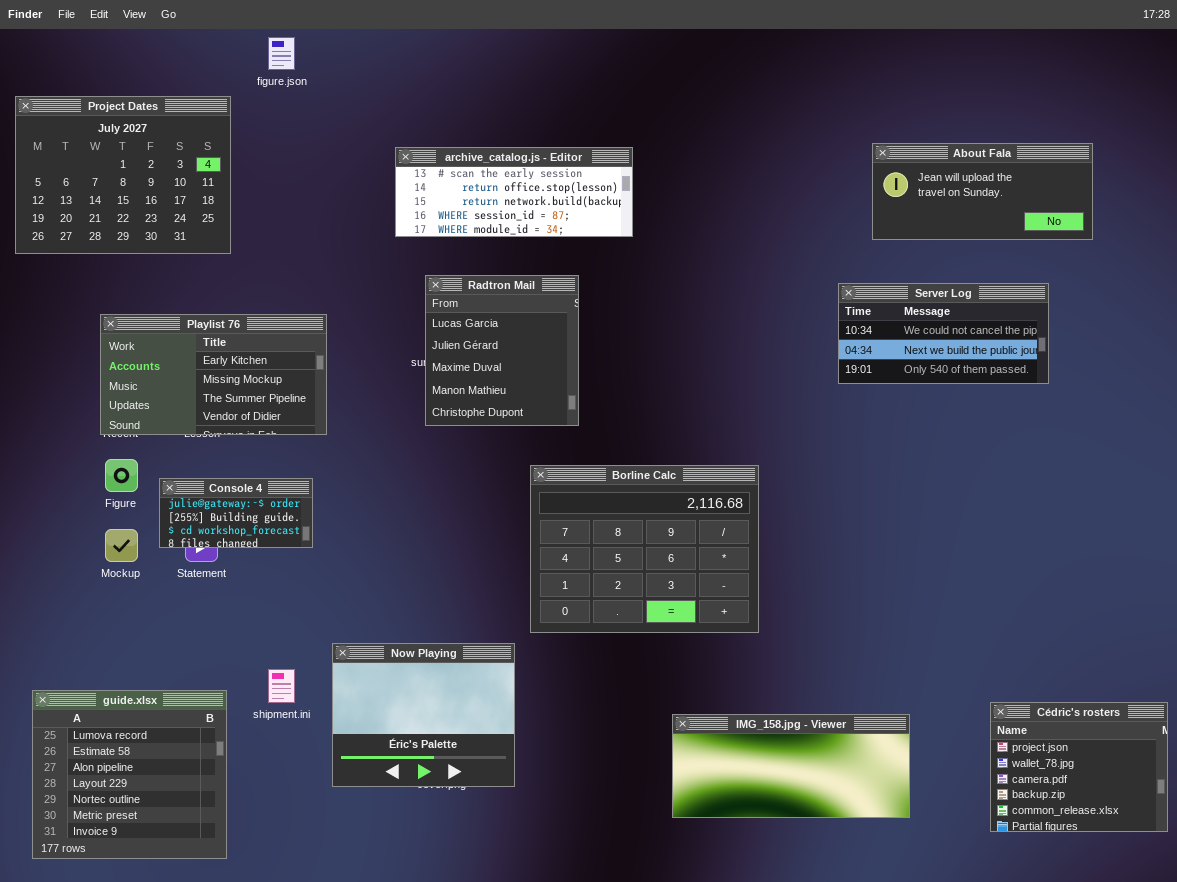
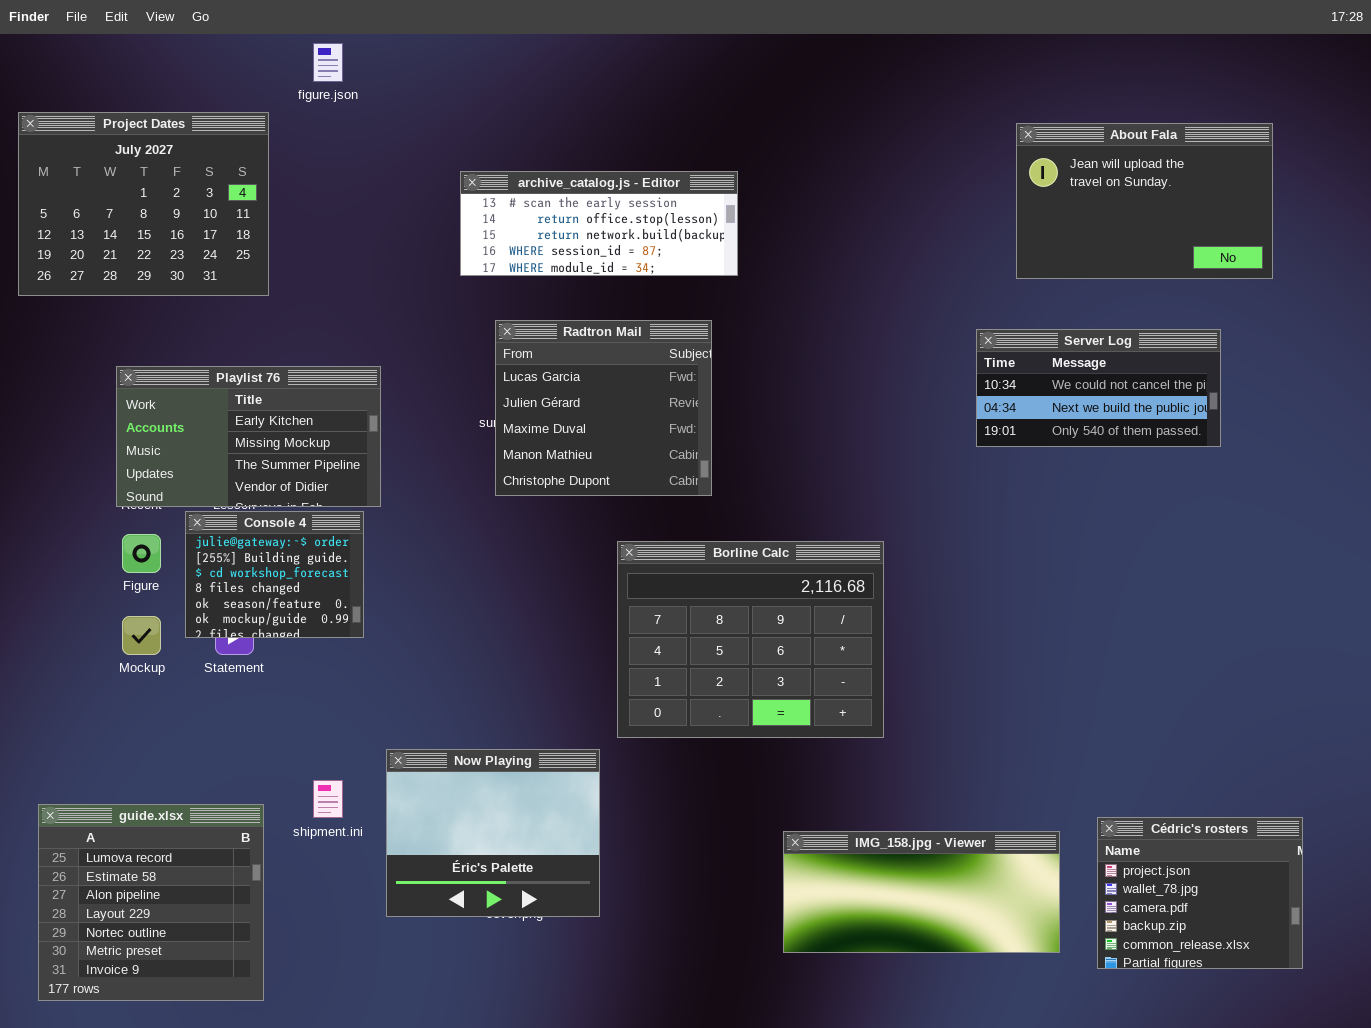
About Fala: [872,143,1093,240] -> [1016,123,1273,279], resized
Radtron Mail: [425,275,579,426] -> [495,320,712,496], resized
Console 4: [159,478,313,548] -> [185,511,364,638], resized
Cédric's rosters: [990,702,1168,832] -> [1097,817,1303,969], moved

